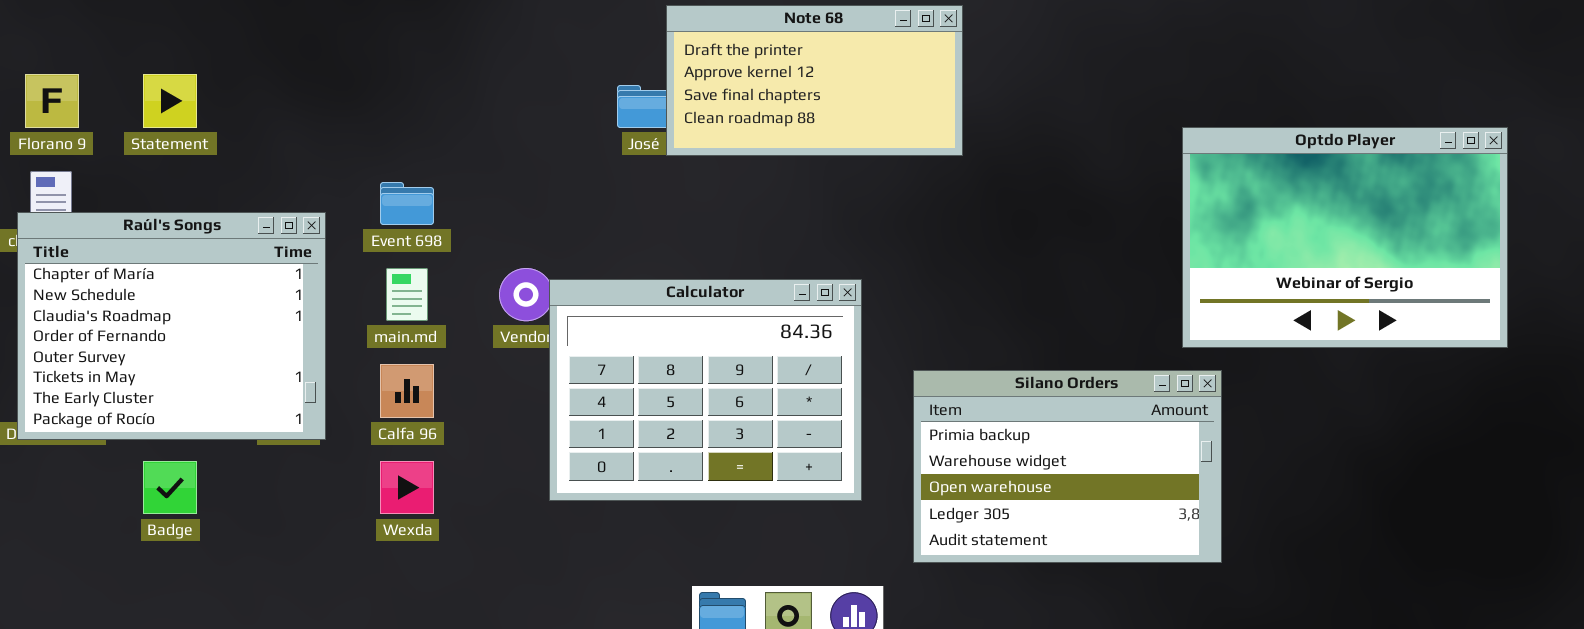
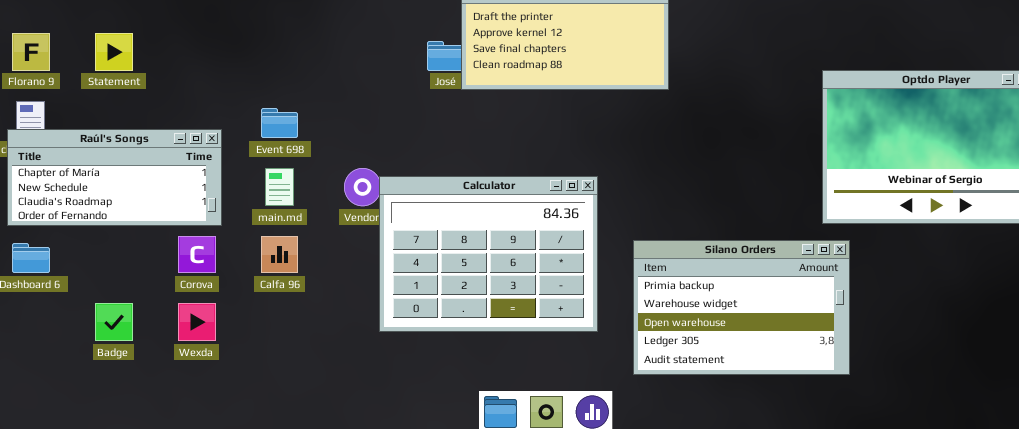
Raúl's Songs: [17,212,326,440] -> [7,129,222,226], resized
Wexda: [380,461,434,514] -> [178,303,216,341], moved

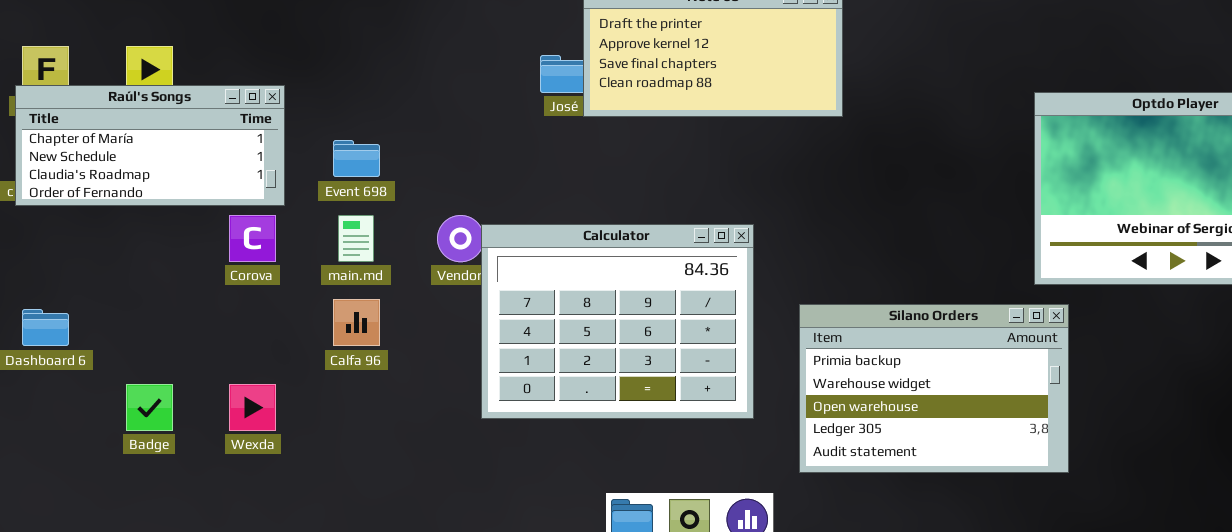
Raúl's Songs: [7,129,222,226] -> [15,85,285,206], moved
Corova: [178,236,216,273] -> [229,215,276,262], moved

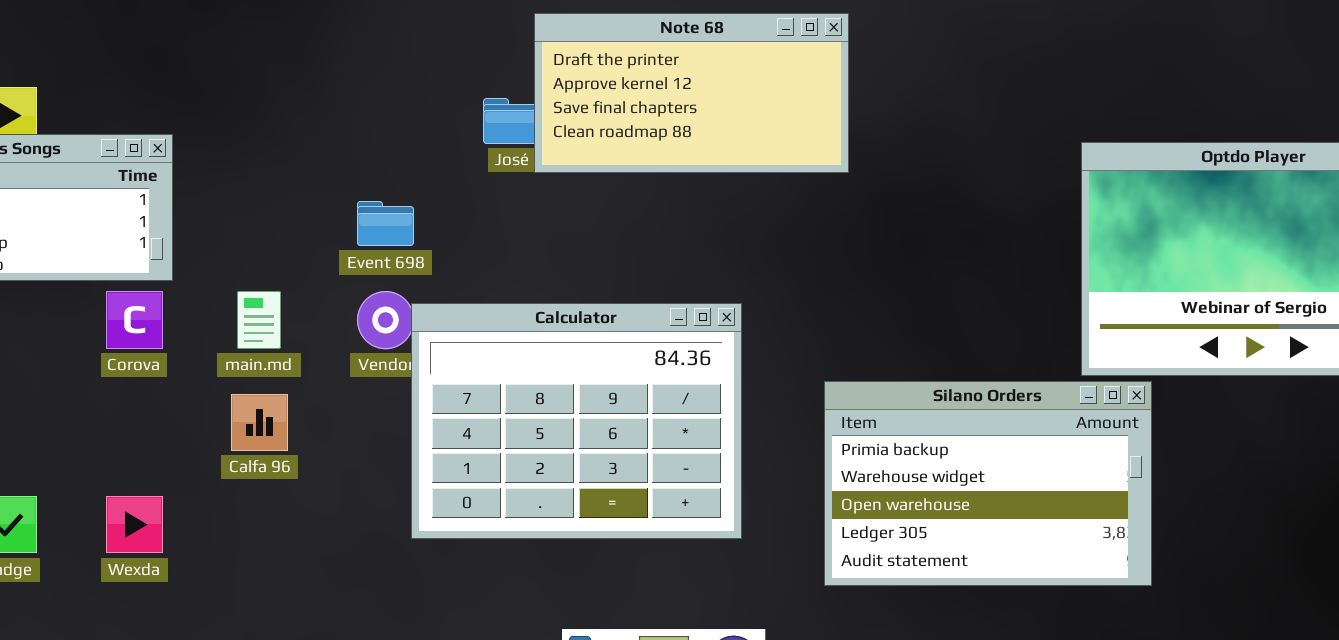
Event 698: [333,140,380,177] -> [357,201,414,246], moved
Silano Orders: [799,304,1069,473] -> [824,381,1152,586], moved

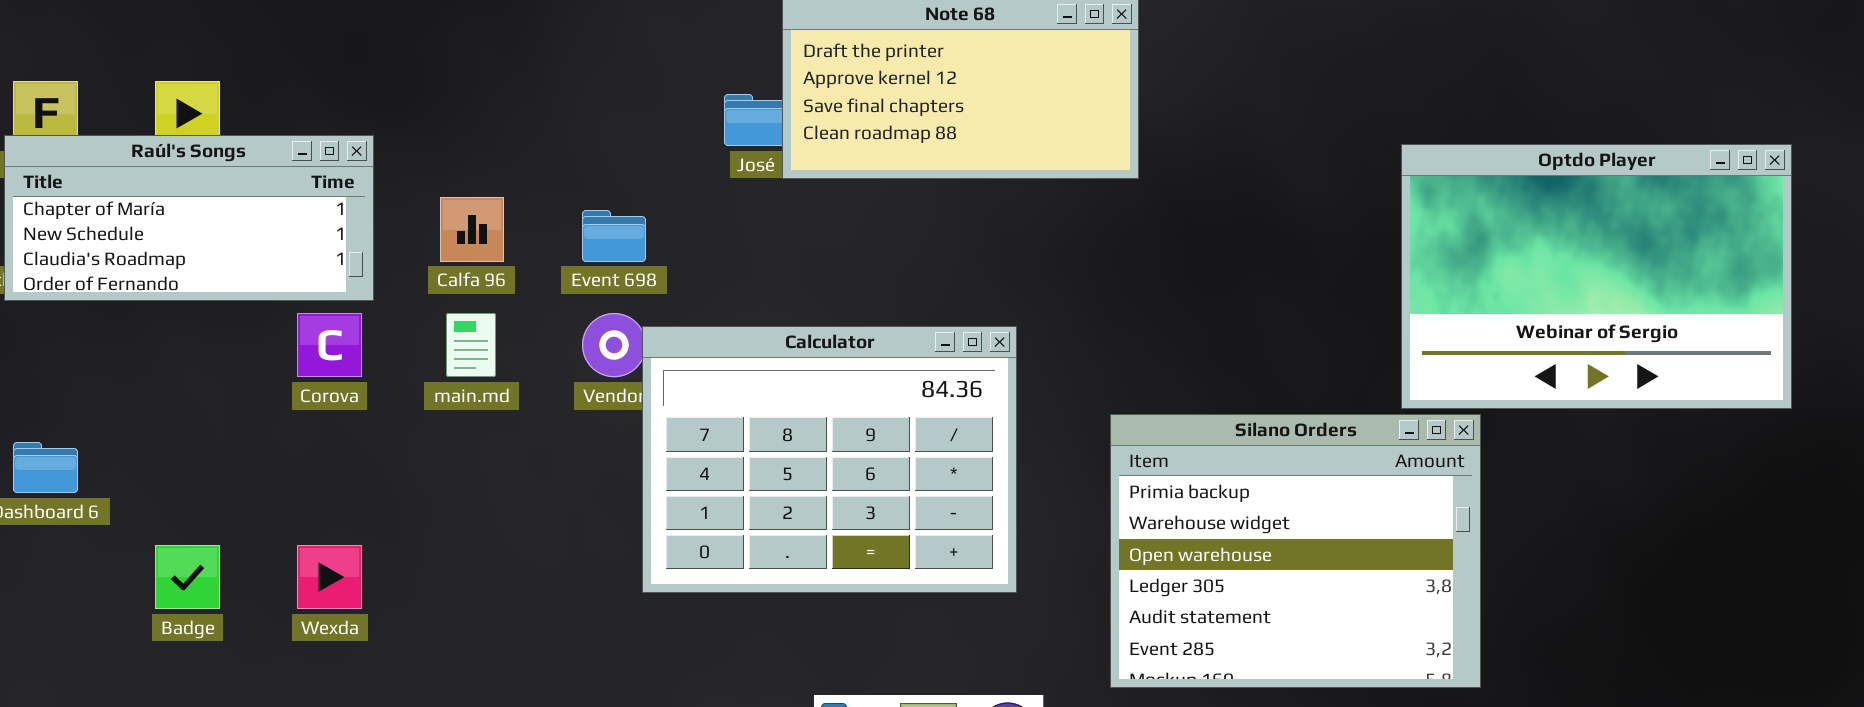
Silano Orders: [824,381,1152,586] -> [1110,414,1481,688], resized
Calfa 96: [231,394,288,451] -> [440,197,504,262], moved

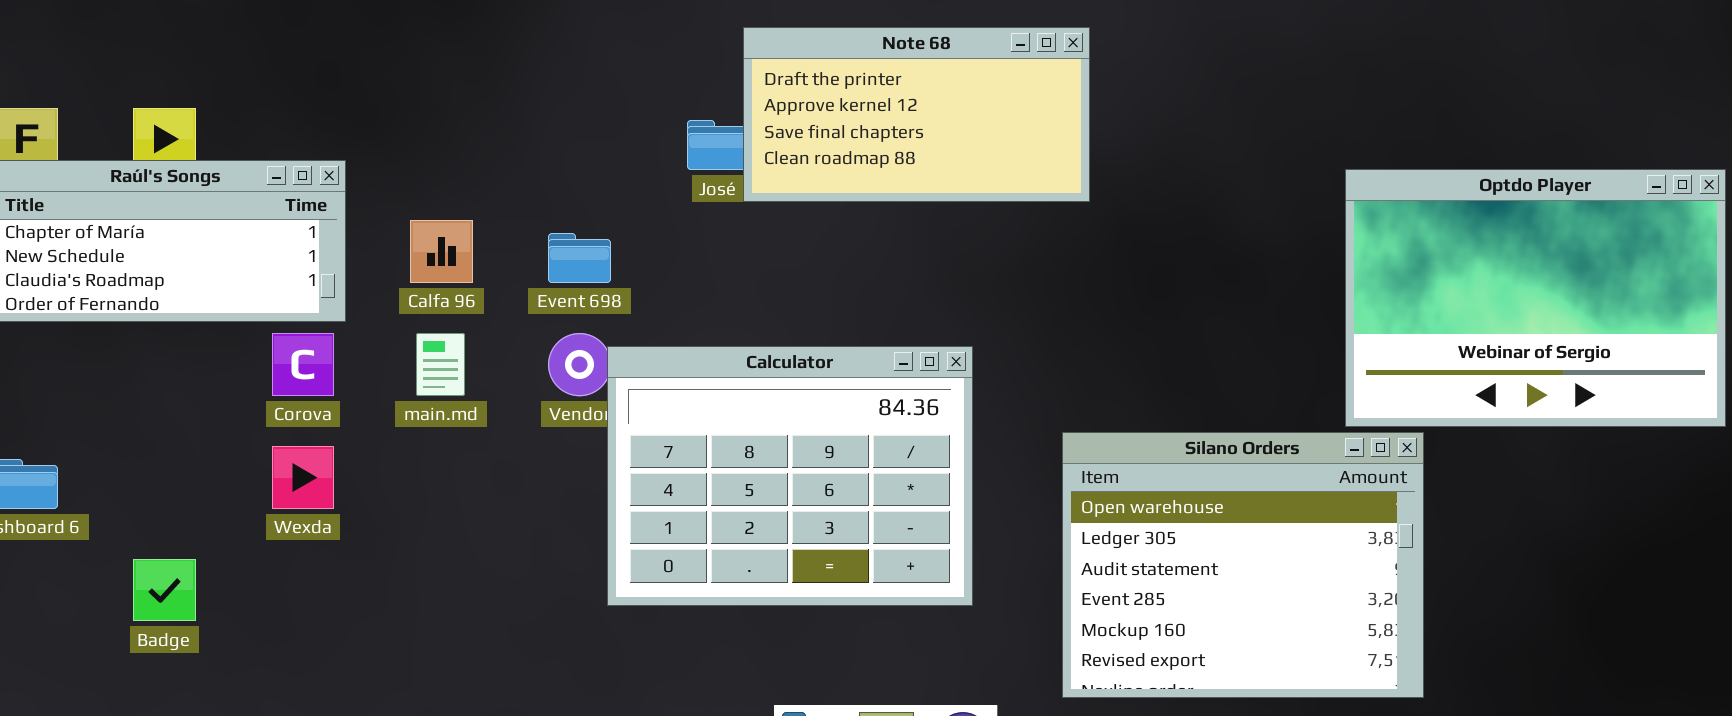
Silano Orders: [1110,414,1481,688] -> [1062,432,1424,698], scrolled down 2 rows
Wexda: [297,545,362,609] -> [272,446,334,509], moved

